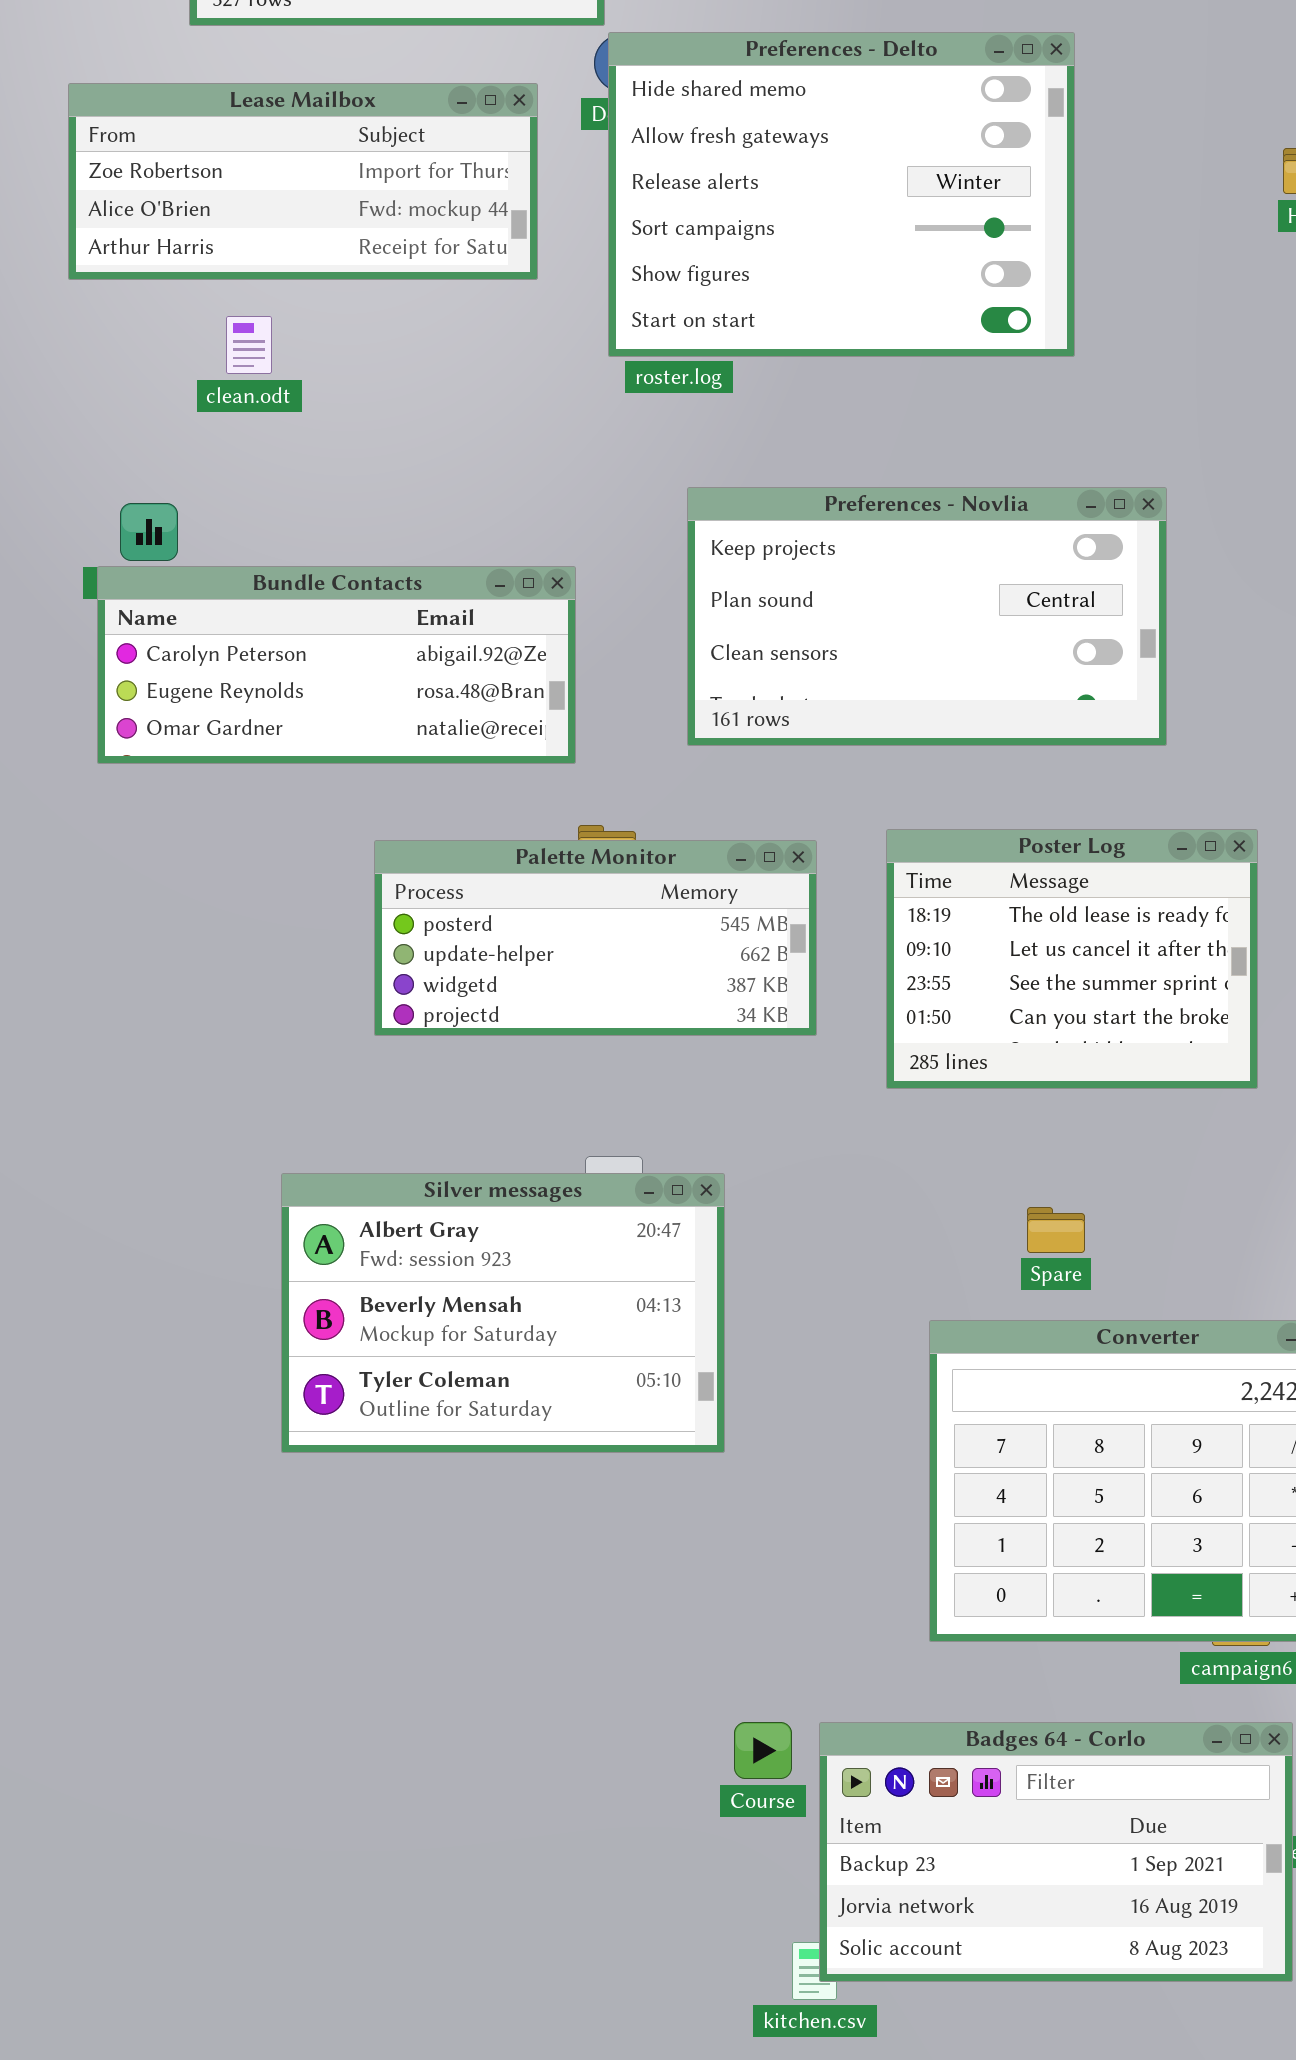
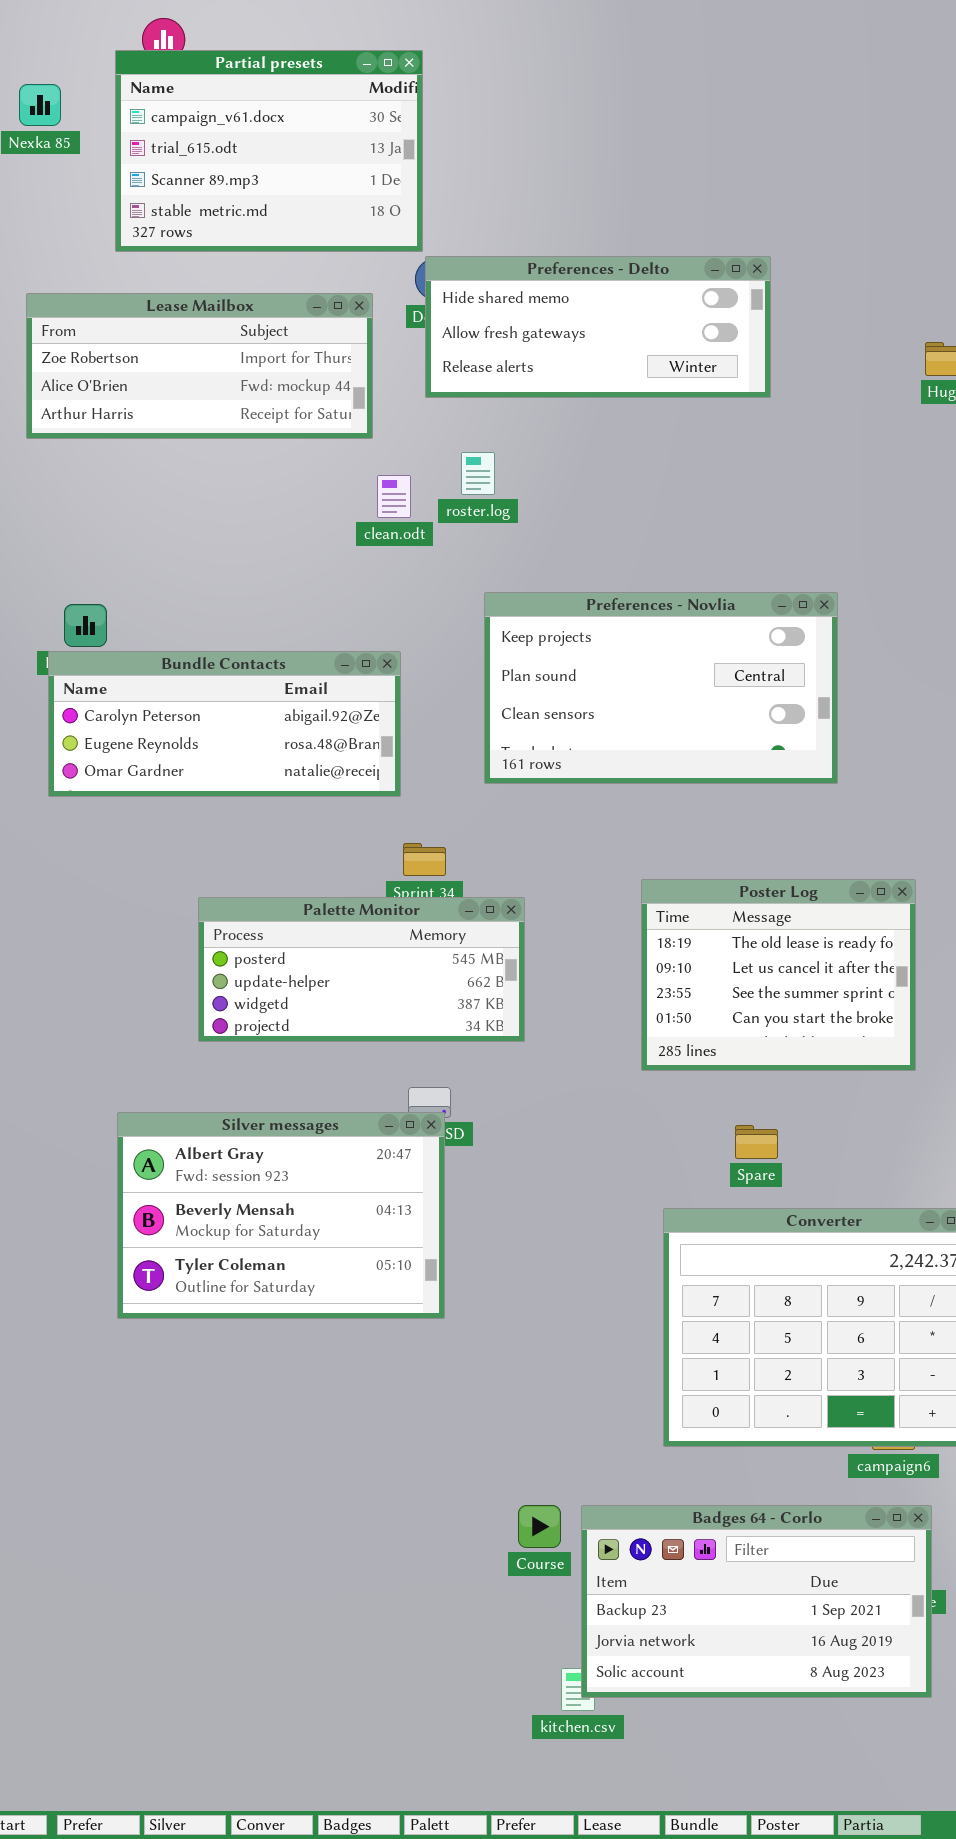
Preferences - Delto: [608,32,1075,357] -> [425,256,771,398], resized
clean.odt: [226,316,272,374] -> [377,475,411,518], moved
Poster Log: [886,829,1258,1089] -> [641,879,916,1071], moved
Palette Monitor: [374,840,817,1036] -> [198,897,525,1042], moved
Silver messages: [281,1173,725,1453] -> [117,1112,445,1319], moved

